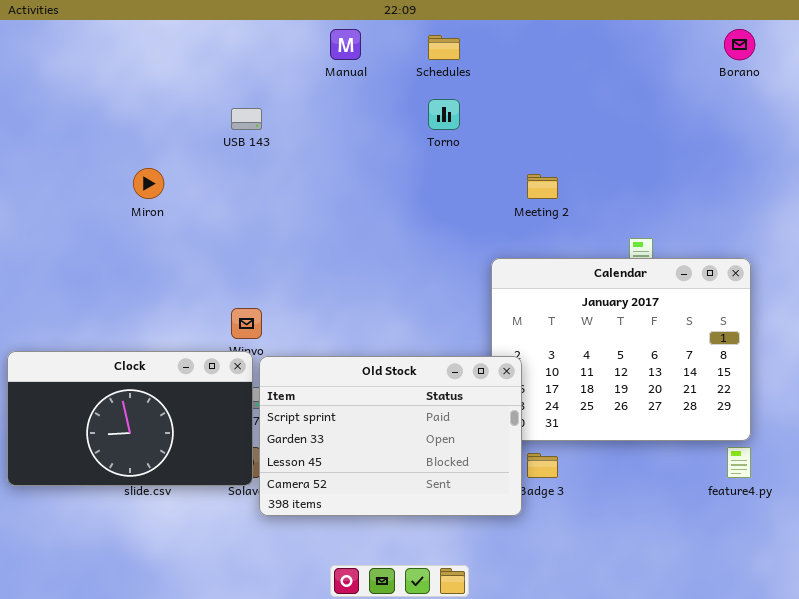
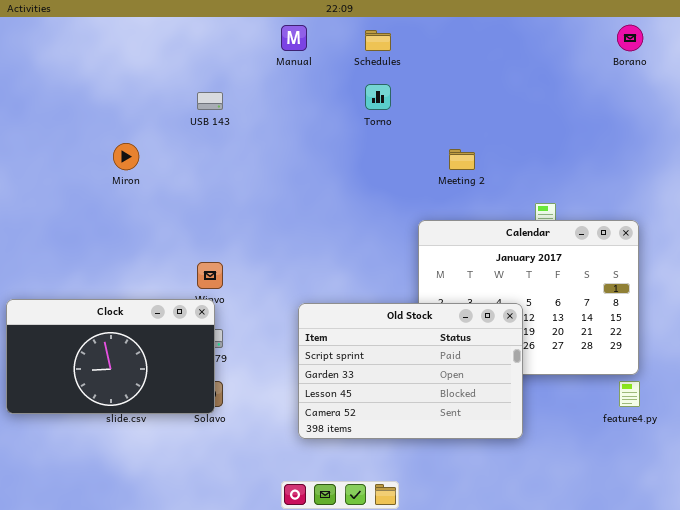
Old Stock: [259,356,522,516] -> [298,303,523,439], moved

